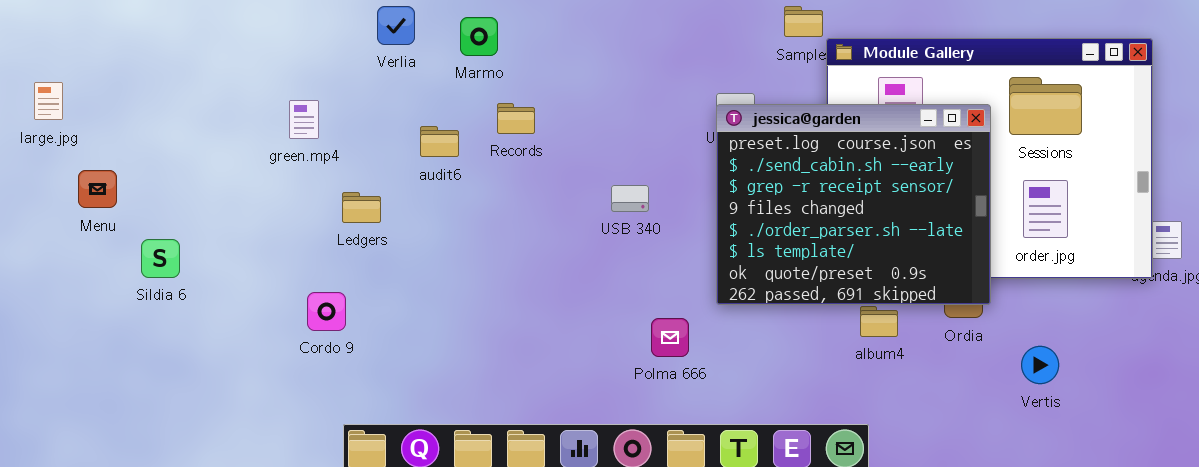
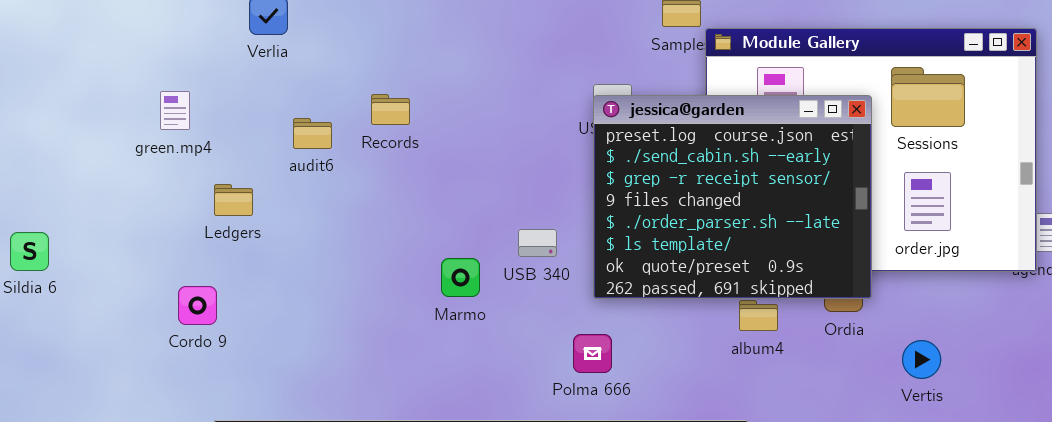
Marmo: [460,17,498,56] -> [441,258,480,297], moved
USB 340: [611,185,649,212] -> [518,229,557,257], moved
Polma 666: [651,318,689,357] -> [573,334,612,373], moved

